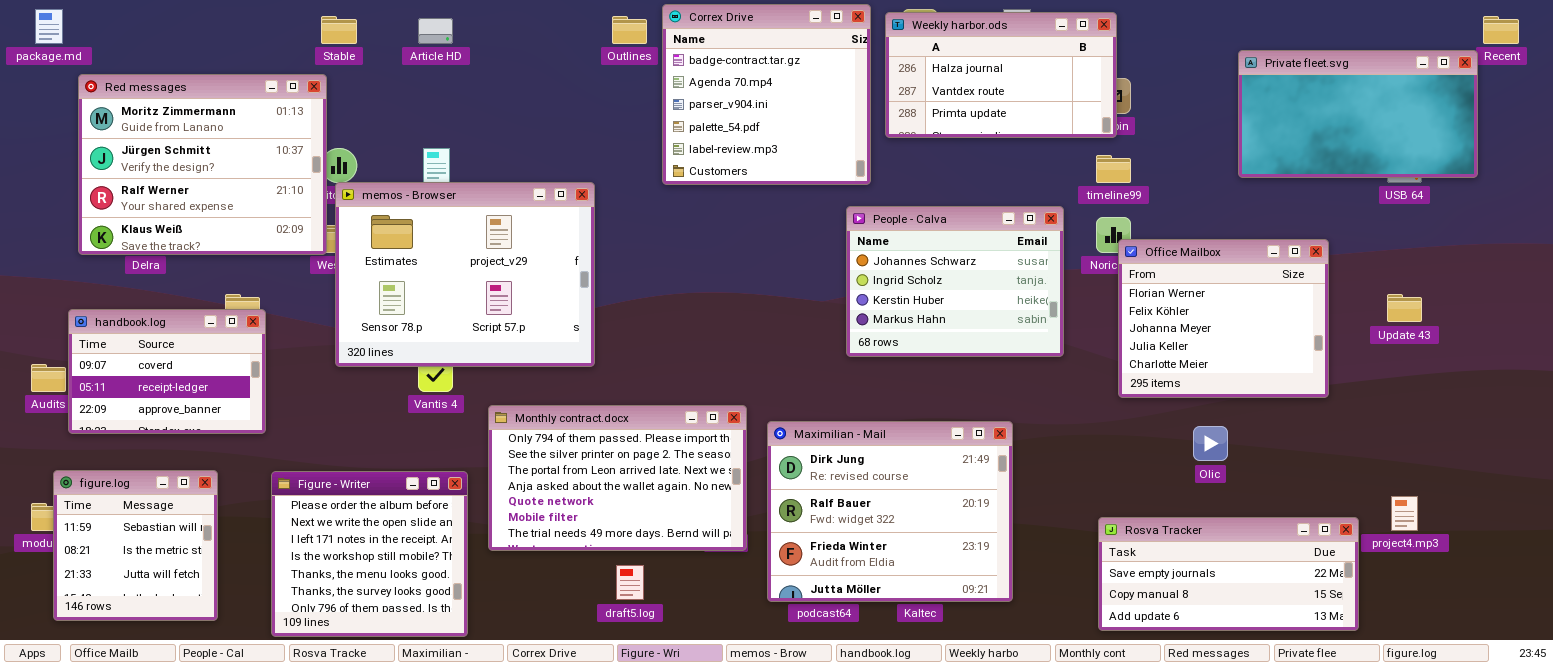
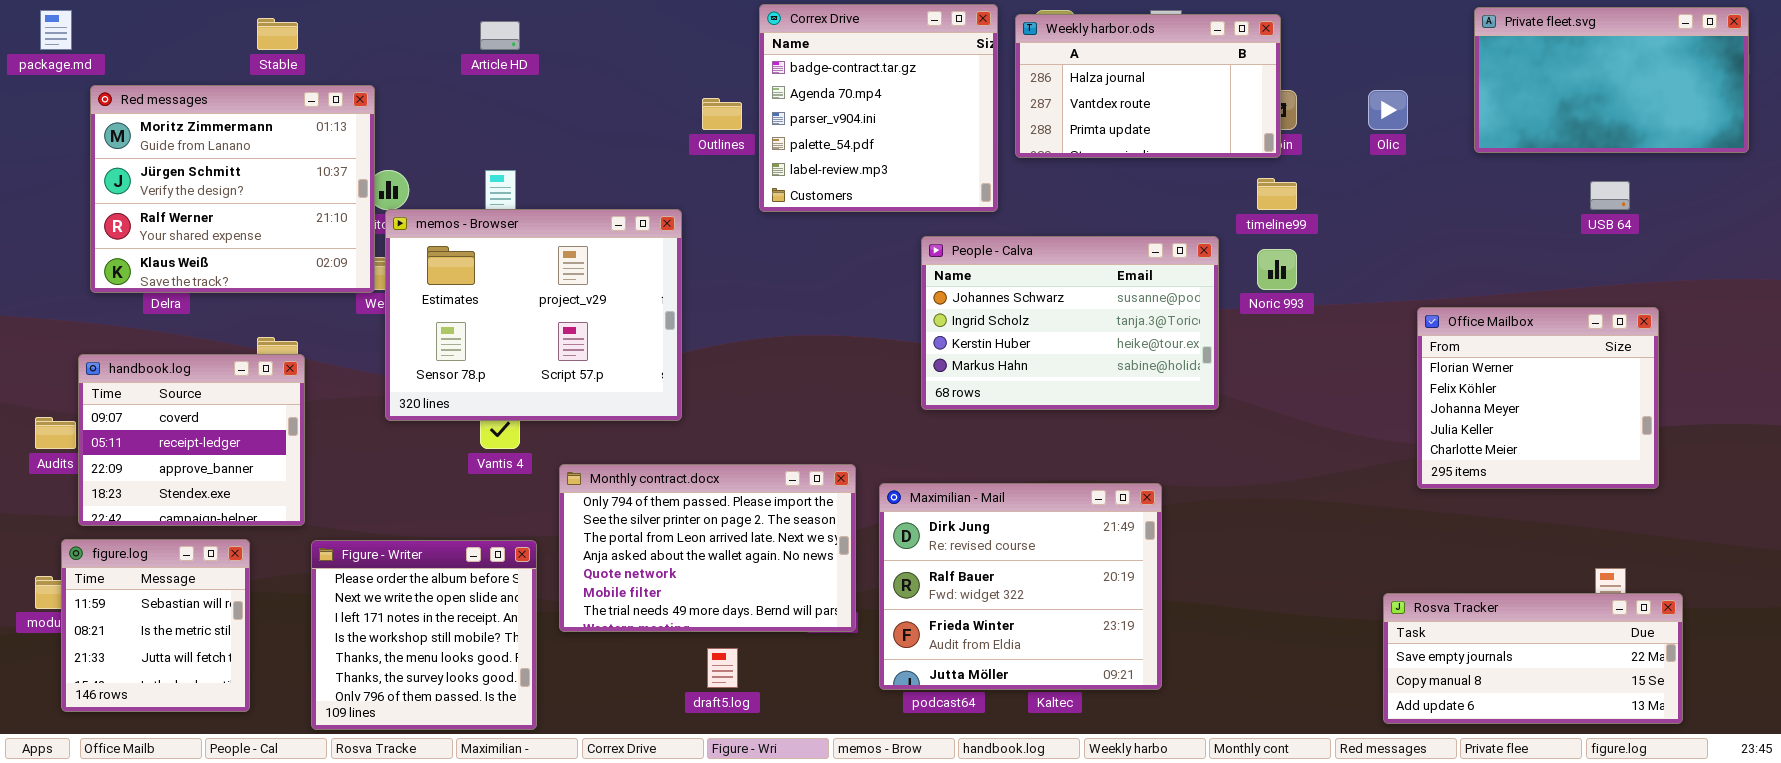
Stable: [321,16,357,44] -> [257,18,298,50], moved
Outlines: [612,16,647,44] -> [702,98,742,130], moved
Private fleet.svg: [1238,50,1478,178] -> [1474,7,1749,153], moved
People - Calva: [846,206,1064,357] -> [921,236,1219,410], resized
Office Mailbox: [1118,239,1329,398] -> [1417,307,1659,489], moved
handbook.log: [68,309,266,434] -> [78,354,305,526], resized
Olic: [1193,426,1228,461] -> [1368,90,1408,130], moved
Rosva Tracker: [1098,517,1359,631] -> [1383,593,1683,724], moved

